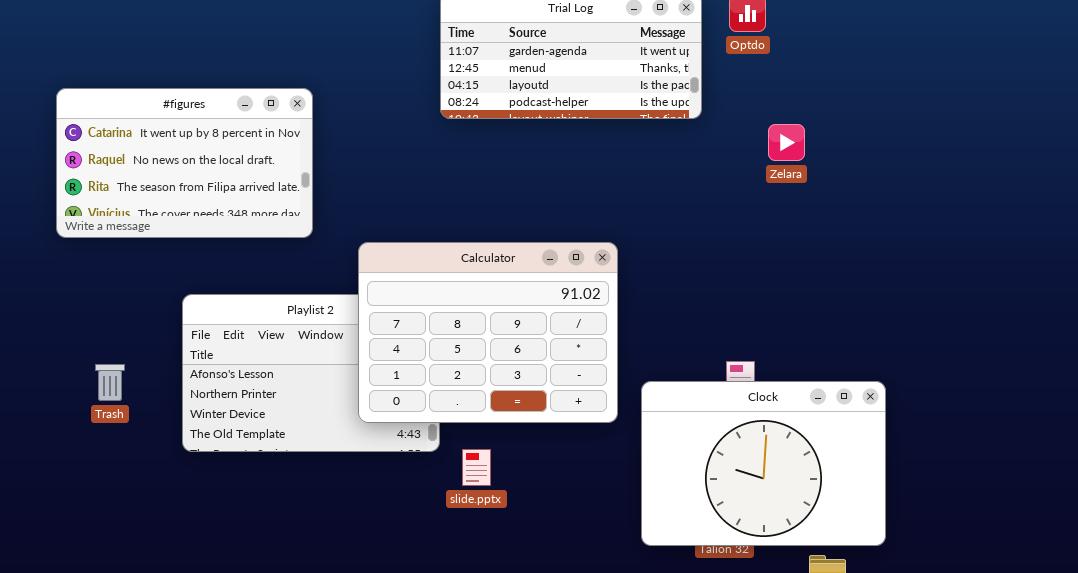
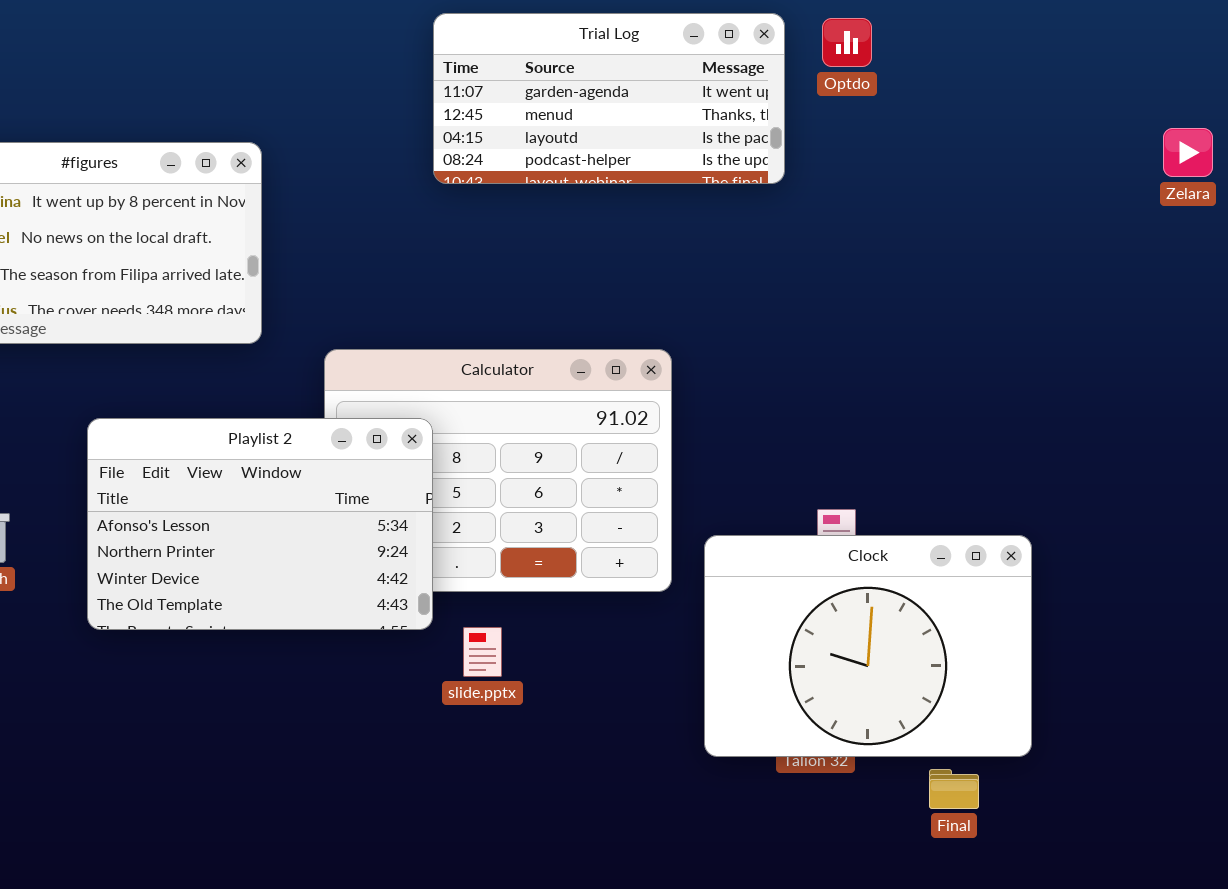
Zelara: [768,124,805,161] -> [1163,128,1213,177], moved
Playlist 2: [182,294,440,452] -> [87,418,433,630], raised

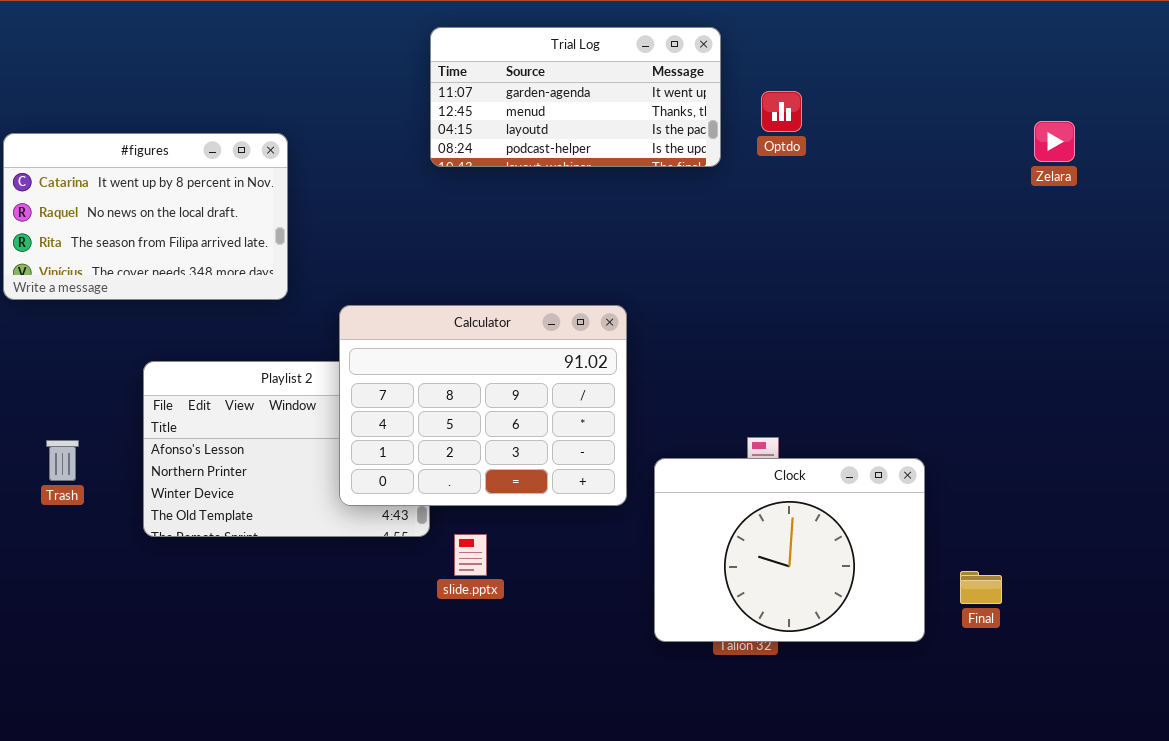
Optdo: [822,18,872,67] -> [761,91,802,132], moved
Calculator: [324,349,672,592] -> [339,305,627,506], raised
Final: [929,769,979,809] -> [960,571,1002,604], moved

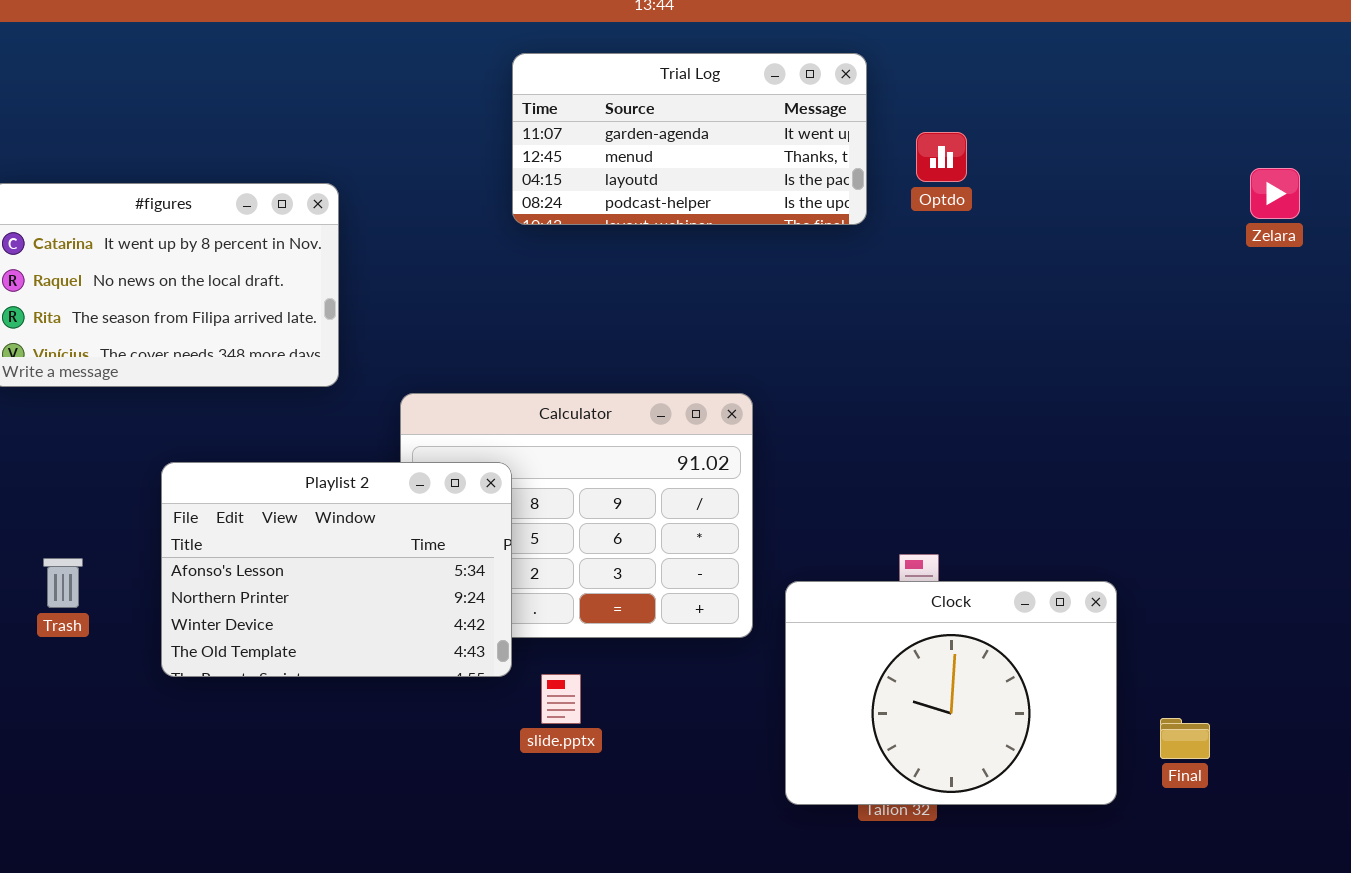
Playlist 2: [143,361,430,537] -> [161,462,512,677], raised

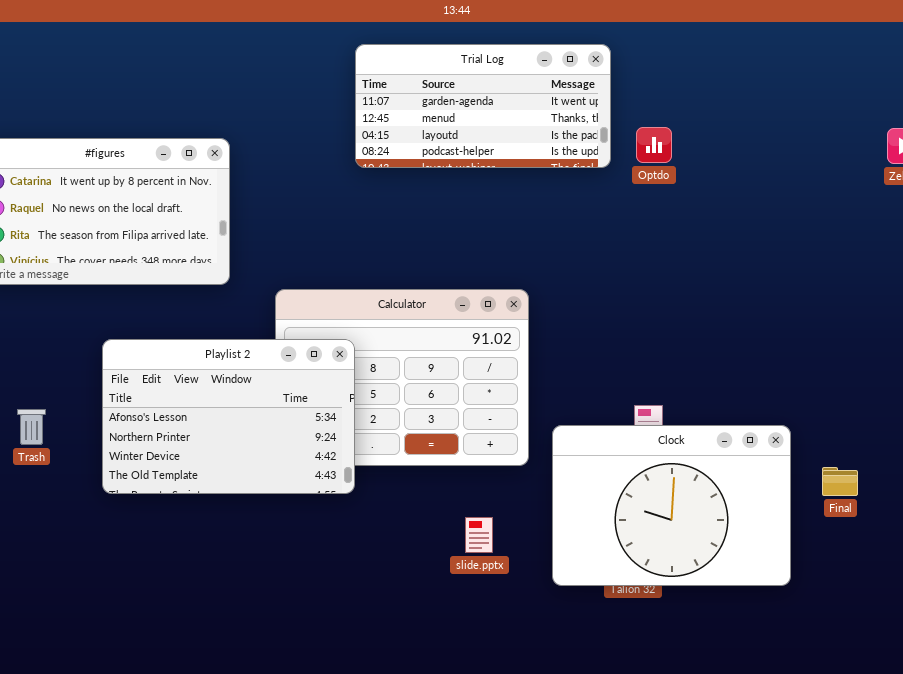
Optdo: [916,132,967,182] -> [636,127,672,163], moved
slide.pptx: [541,674,581,724] -> [465,517,493,553], moved
Final: [1160,718,1210,759] -> [822,467,858,496], moved

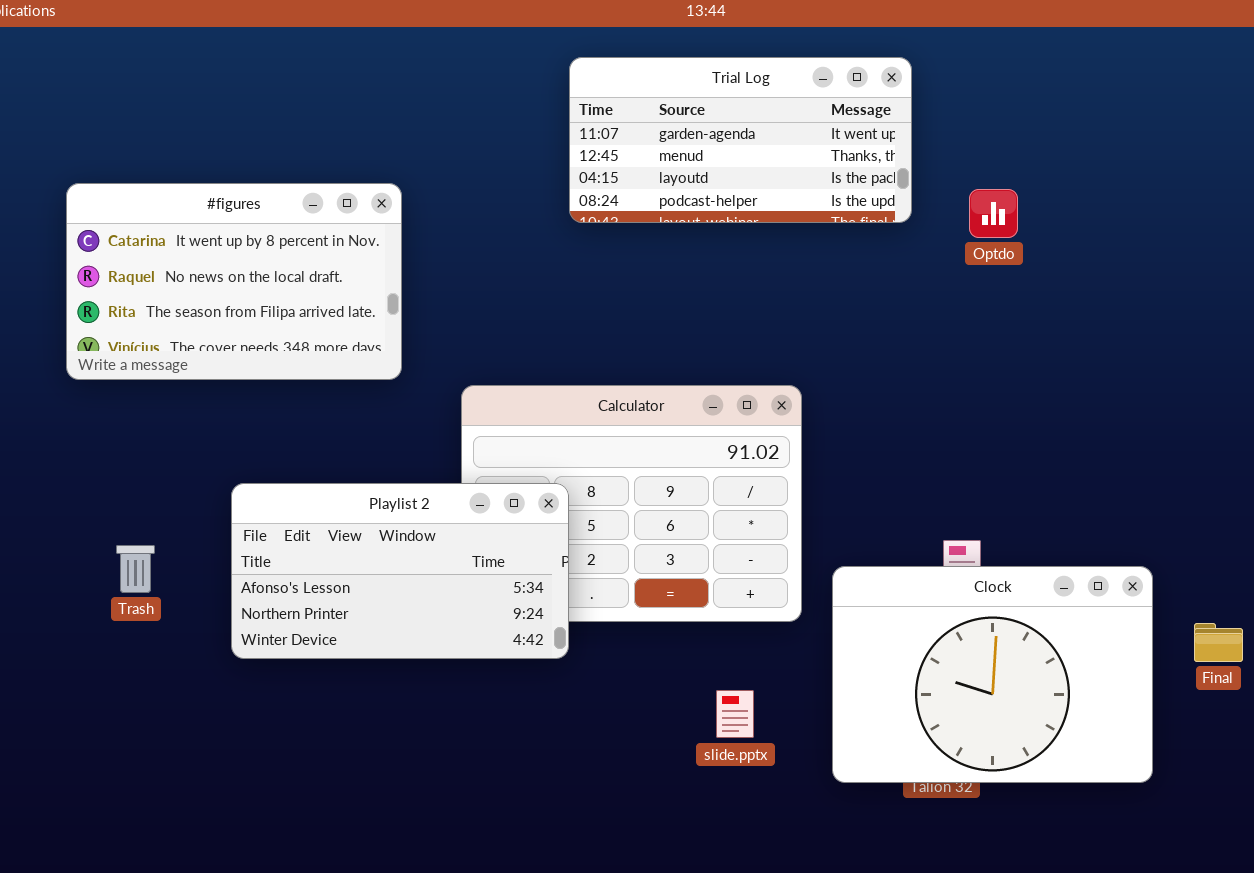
Optdo: [636,127,672,163] -> [969,189,1018,238], moved
Playlist 2: [102,339,355,494] -> [231,483,569,659], resized

